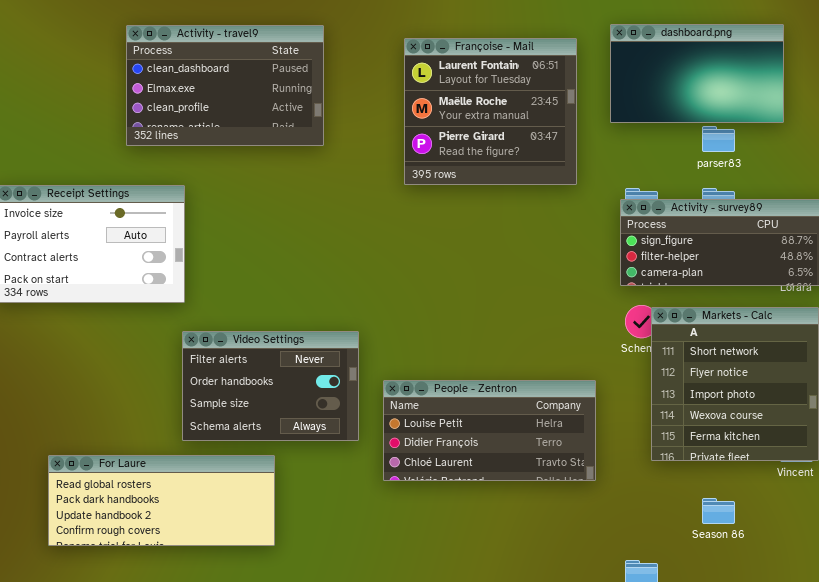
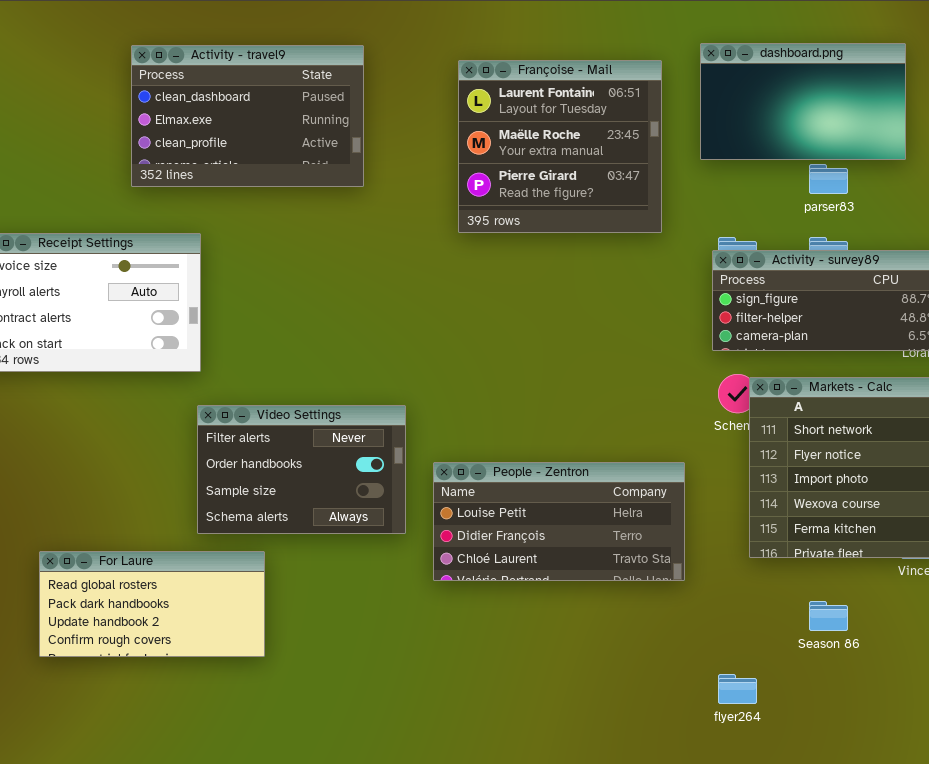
For Laure: [48,455,275,546] -> [39,551,265,657], resized

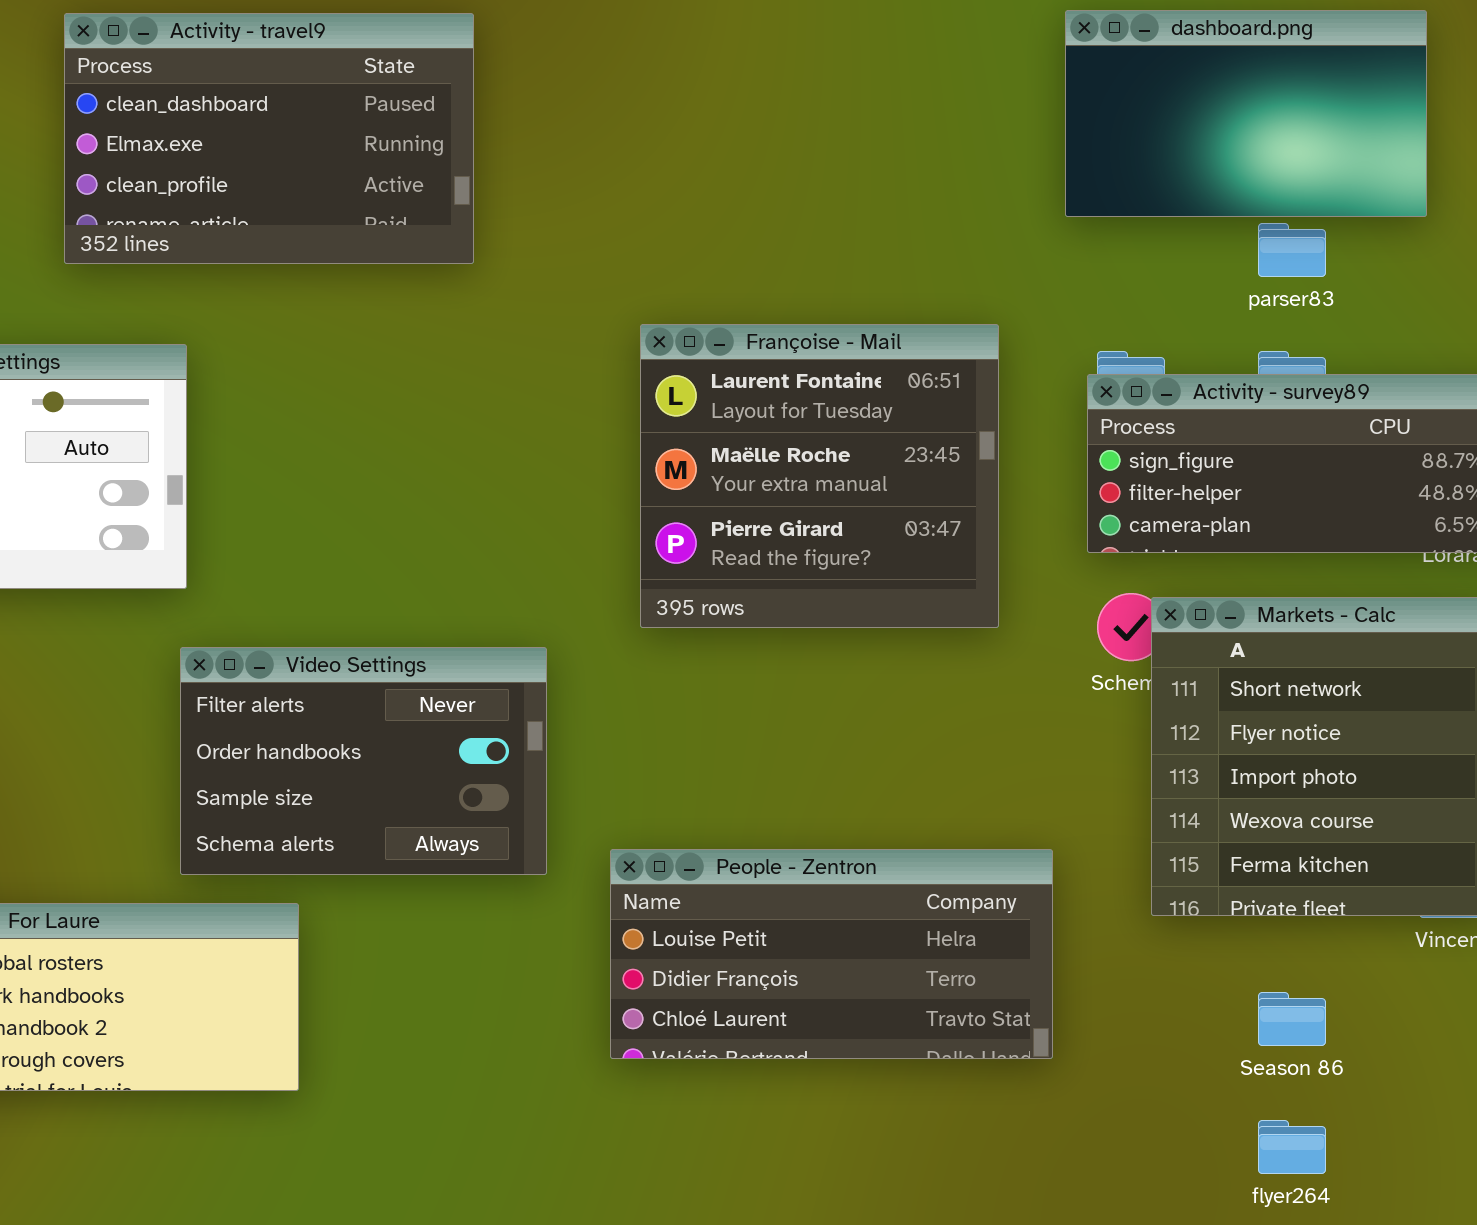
Françoise - Mail: [458,60,662,233] -> [640,324,999,628], moved
People - Zentron: [433,462,685,581] -> [610,849,1053,1059], moved
flyer264: [718,674,757,704] -> [1258,1120,1326,1174], moved

